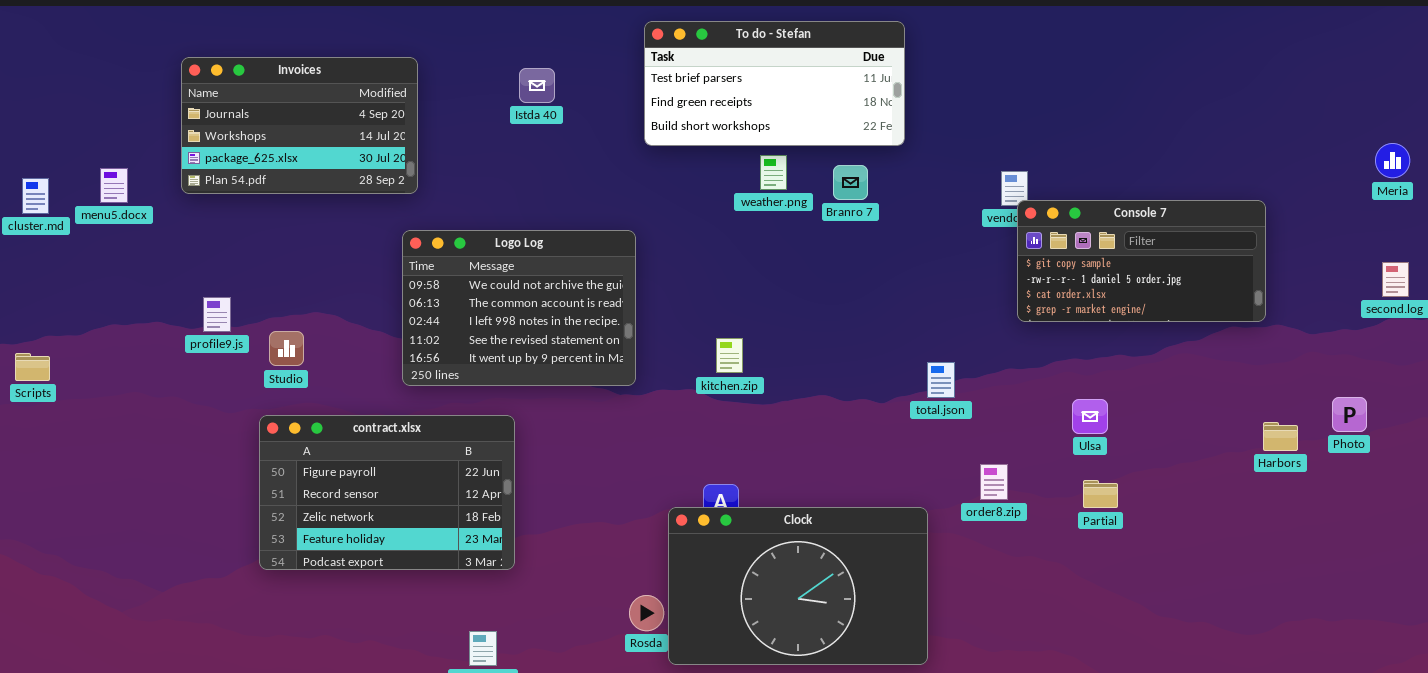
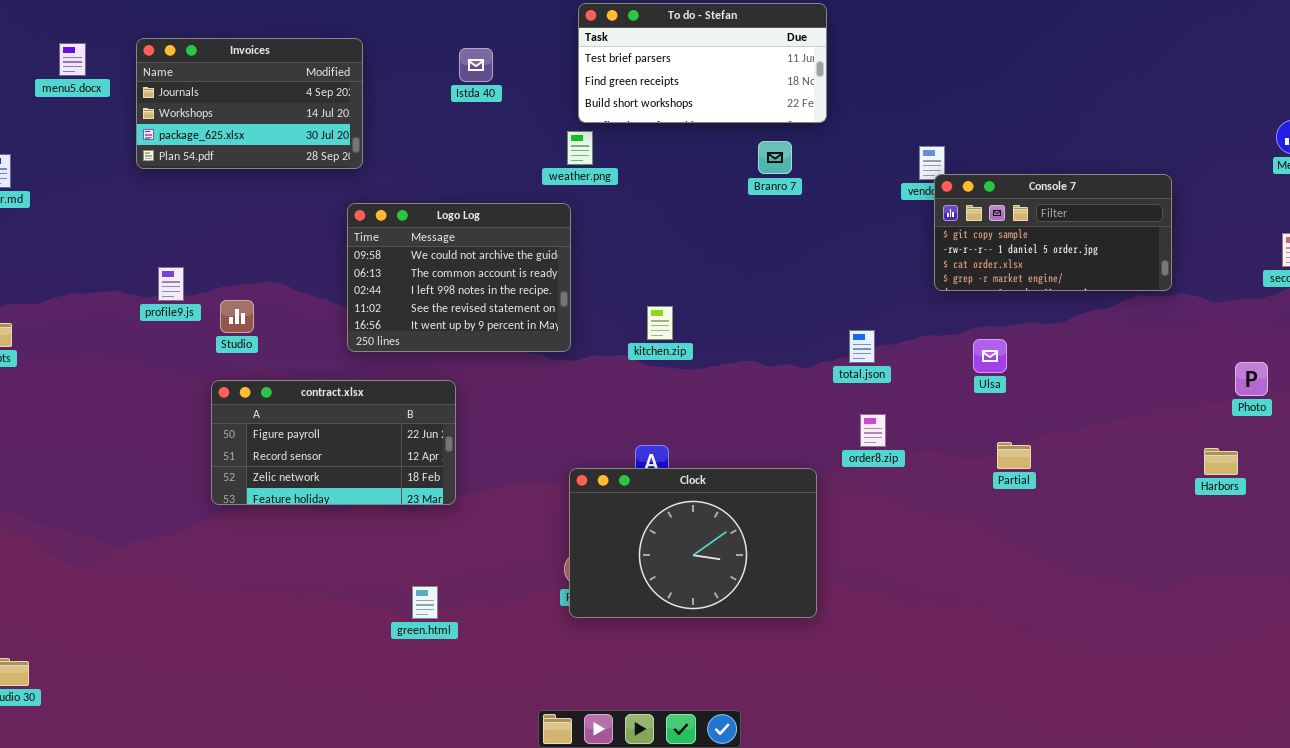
weather.png: [760,155,787,190] -> [567,131,593,165], moved
menu5.docx: [100,168,128,203] -> [59,43,86,76], moved
Ulsa: [1072,399,1108,434] -> [973,339,1007,373], moved
contract.xlsx: [259,415,515,570] -> [211,380,456,505], resized
Harbors: [1263,422,1298,451] -> [1204,448,1238,475], moved
order8.zip: [980,464,1008,500] -> [860,414,886,447], moved
Clock: [668,507,928,665] -> [569,468,817,618], moved

